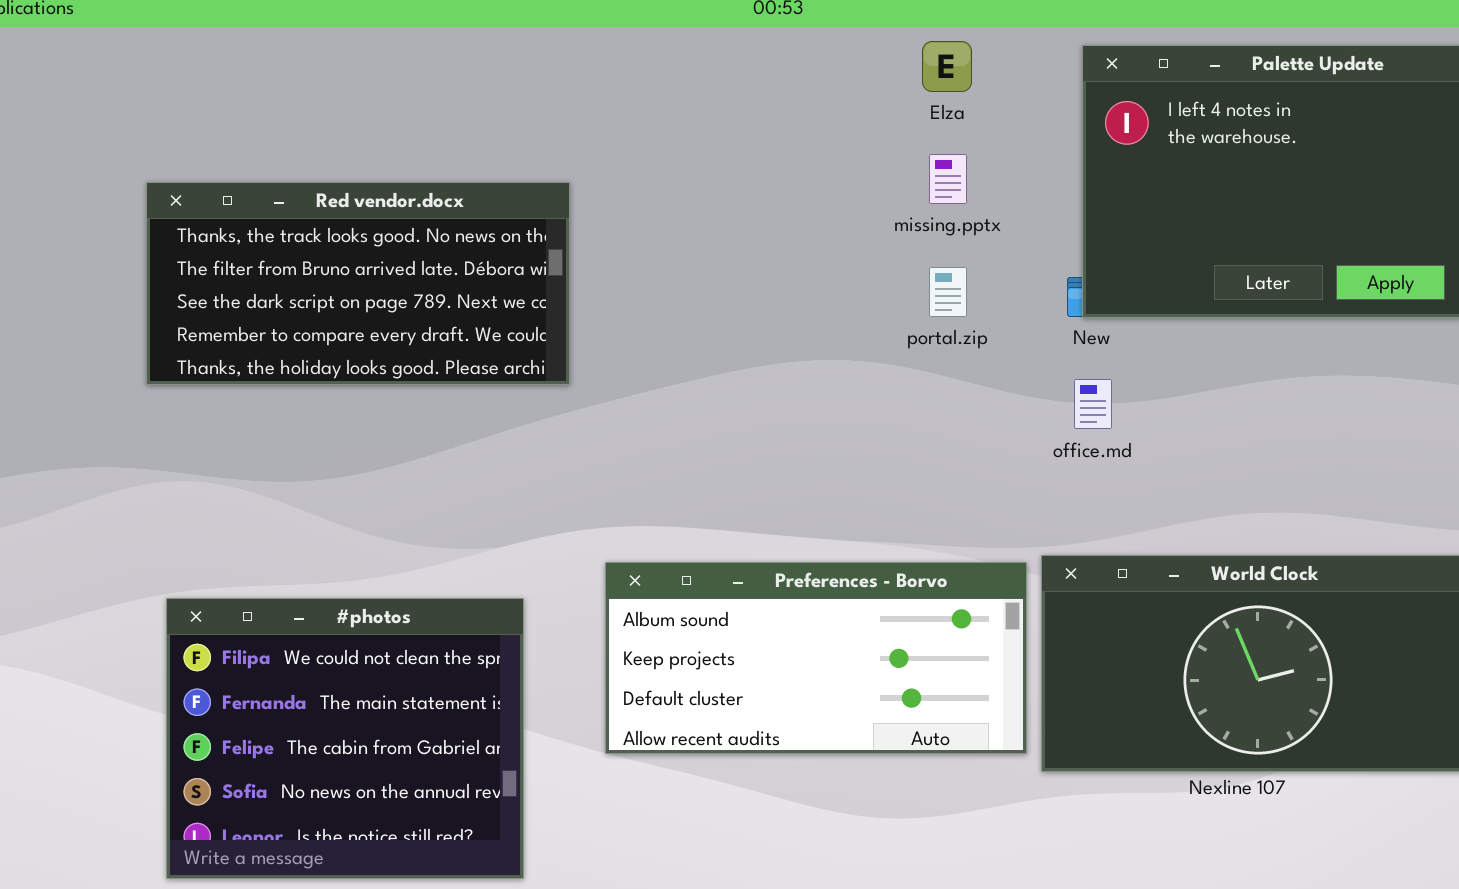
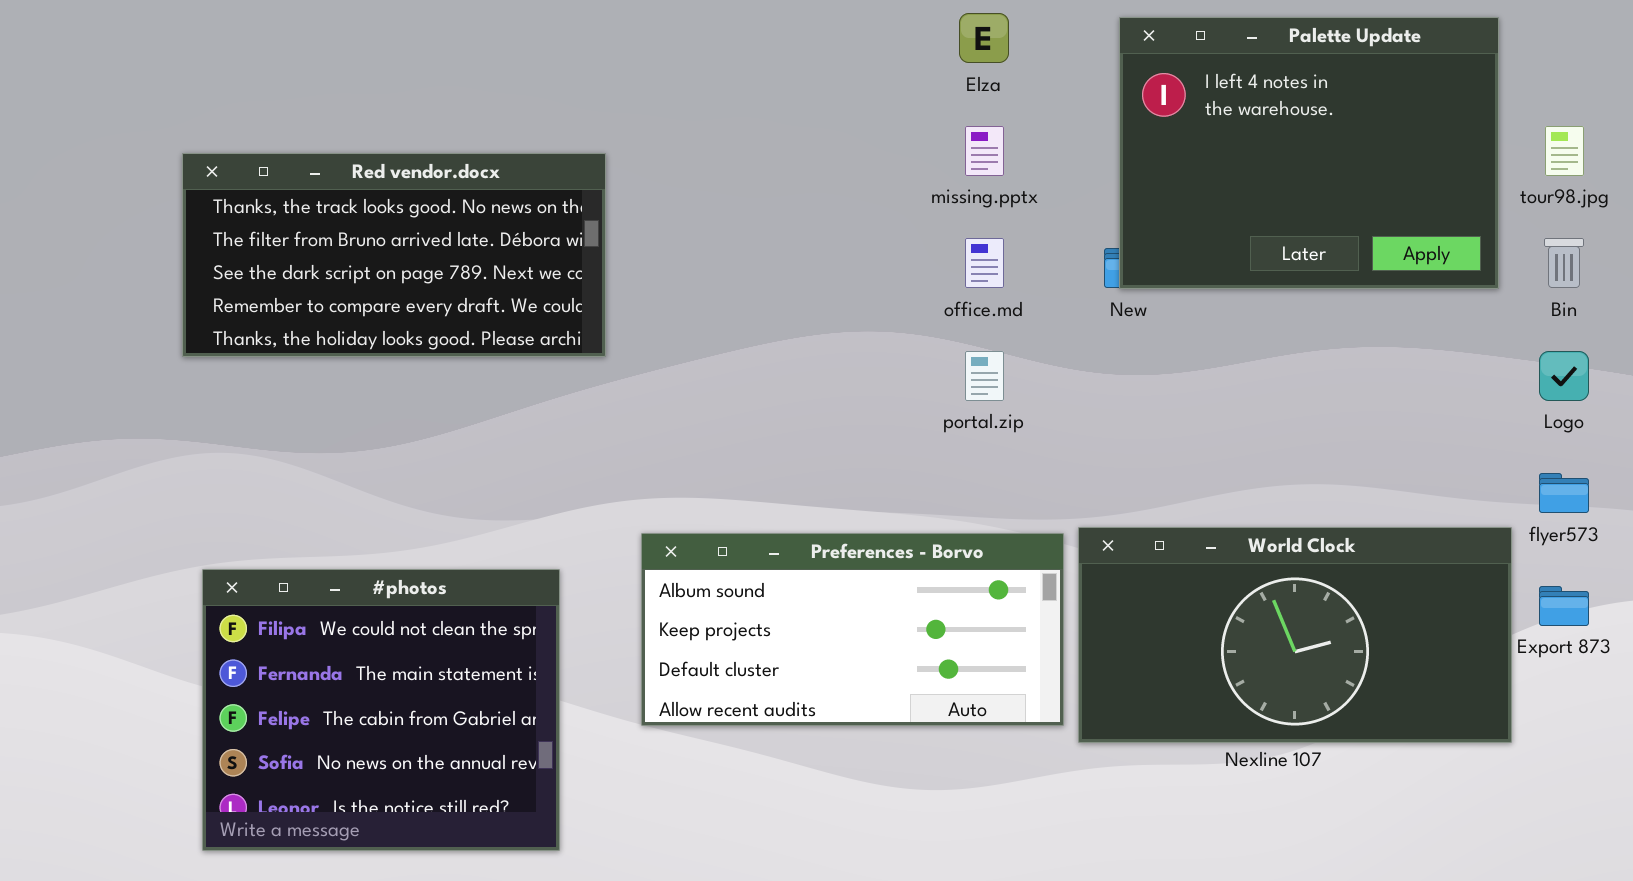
portal.zip: [929,267,967,317] -> [965,351,1004,401], moved
office.md: [1074,379,1112,429] -> [965,238,1004,288], moved

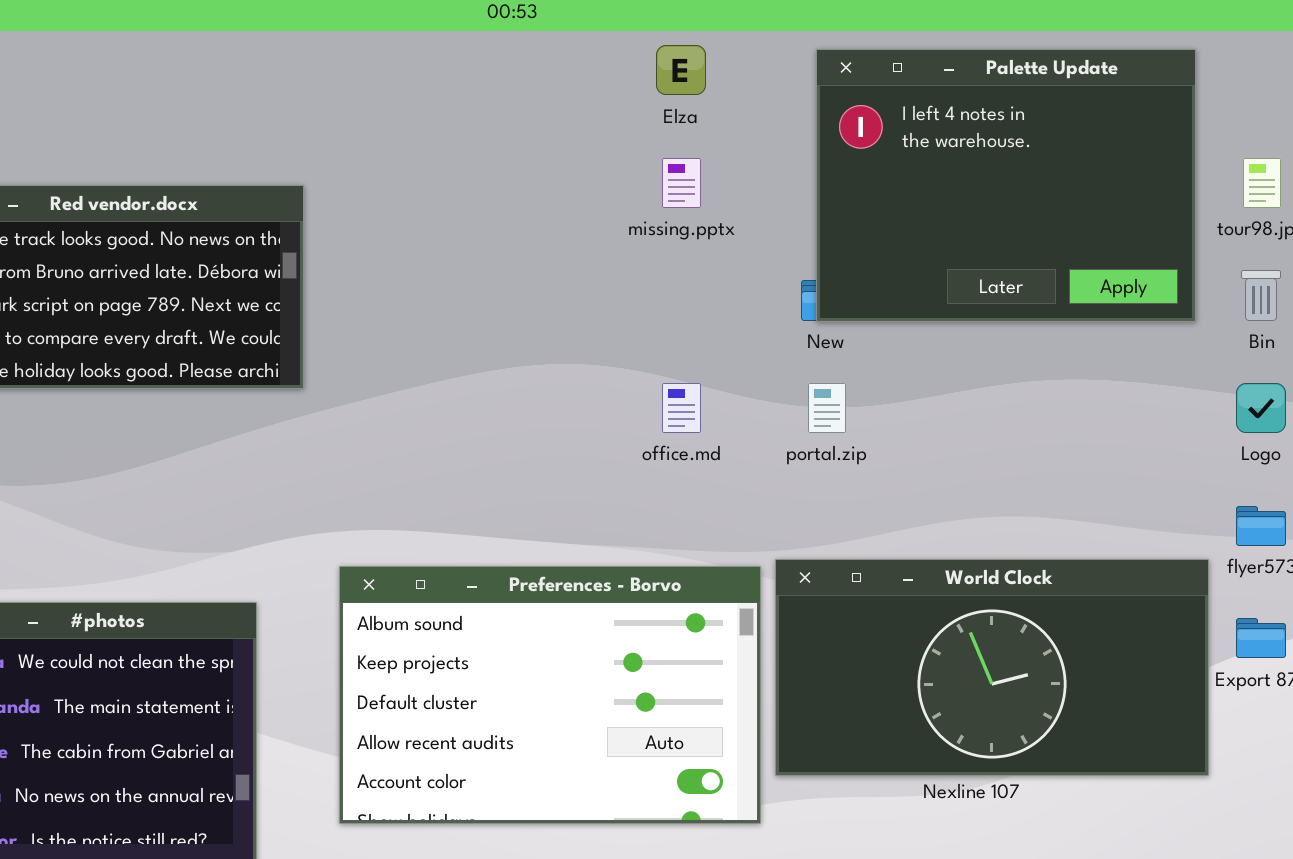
office.md: [965,238,1004,288] -> [662,383,701,433], moved
portal.zip: [965,351,1004,401] -> [808,383,846,433], moved
Preferences - Borvo: [641,533,1064,726] -> [339,566,761,824], resized

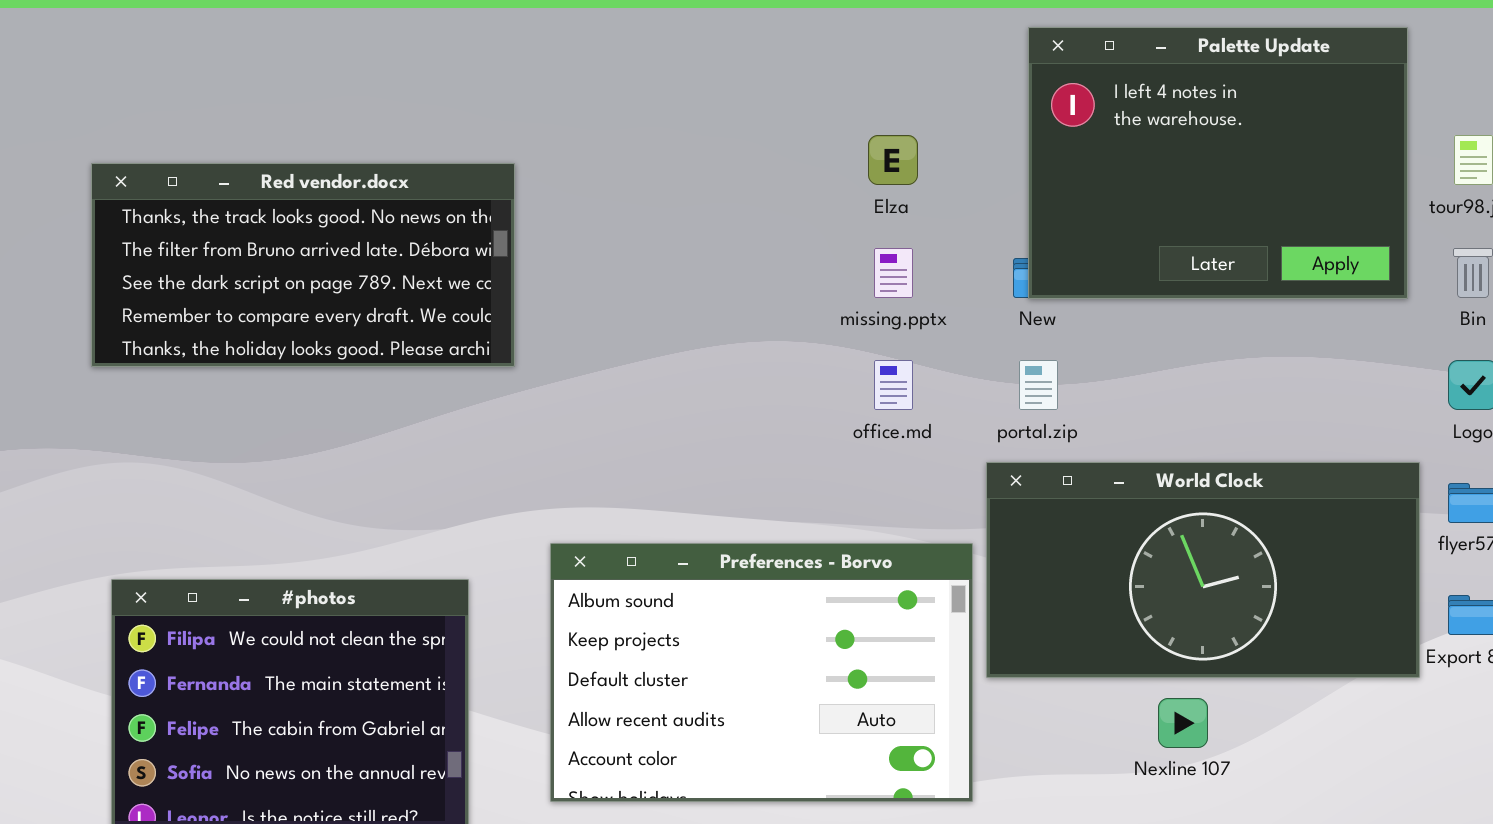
Elza: [656,45,706,95] -> [868,135,918,185], moved
missing.pptx: [662,158,701,208] -> [874,248,913,298], moved
World Clock: [775,559,1209,776] -> [986,462,1420,678], moved

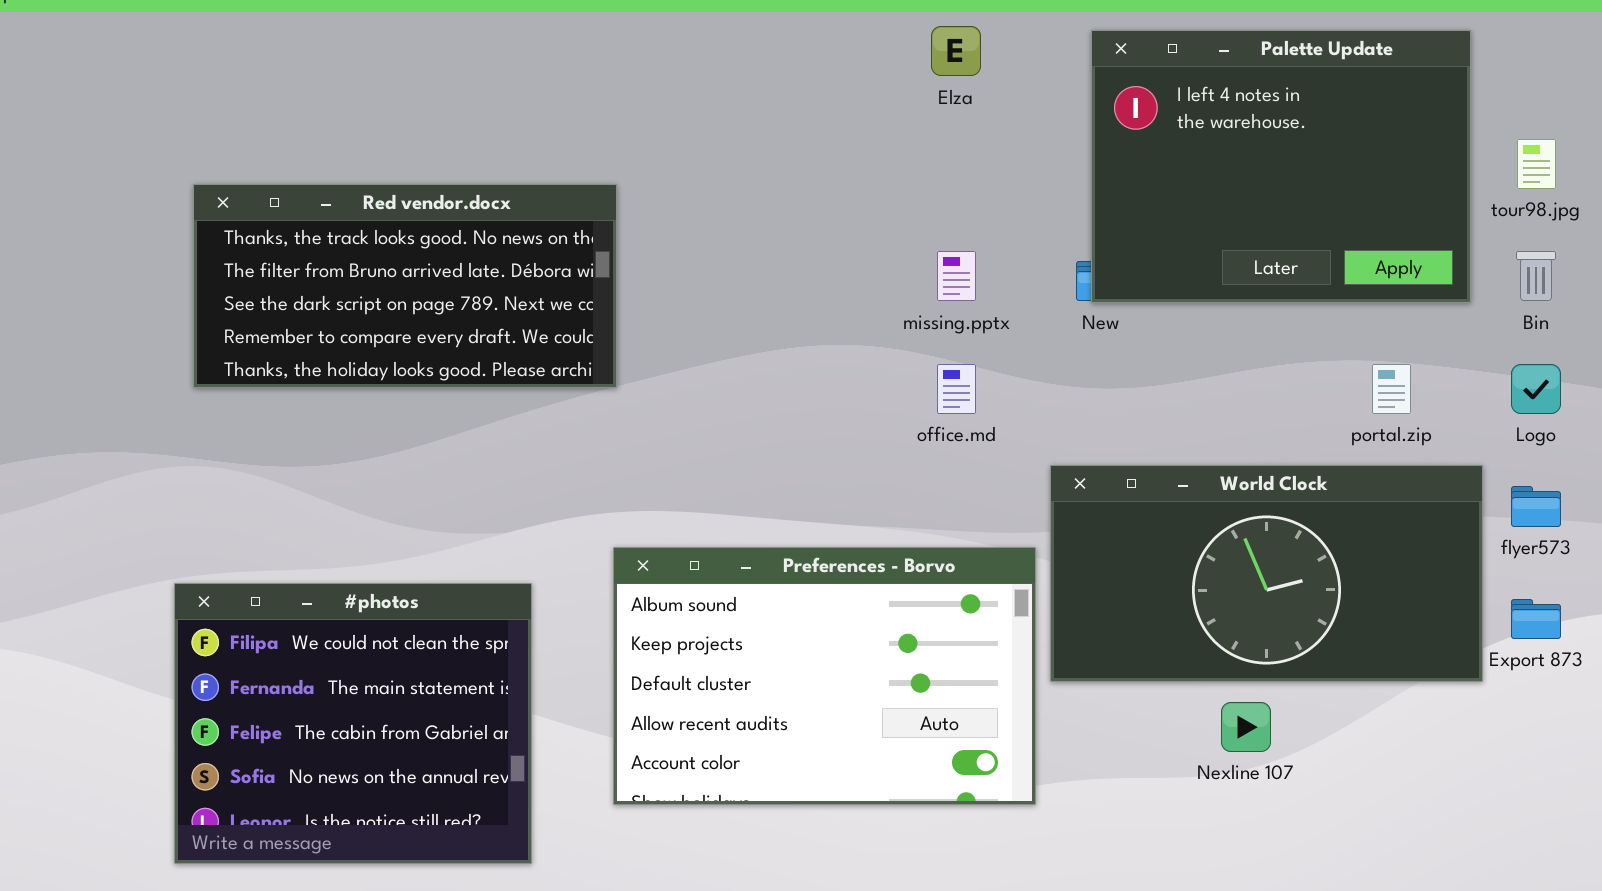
Elza: [868,135,918,185] -> [931,26,981,76], moved
Red vendor.docx: [91,163,515,367] -> [193,184,617,388], moved
portal.zip: [1019,360,1058,410] -> [1372,364,1411,414], moved

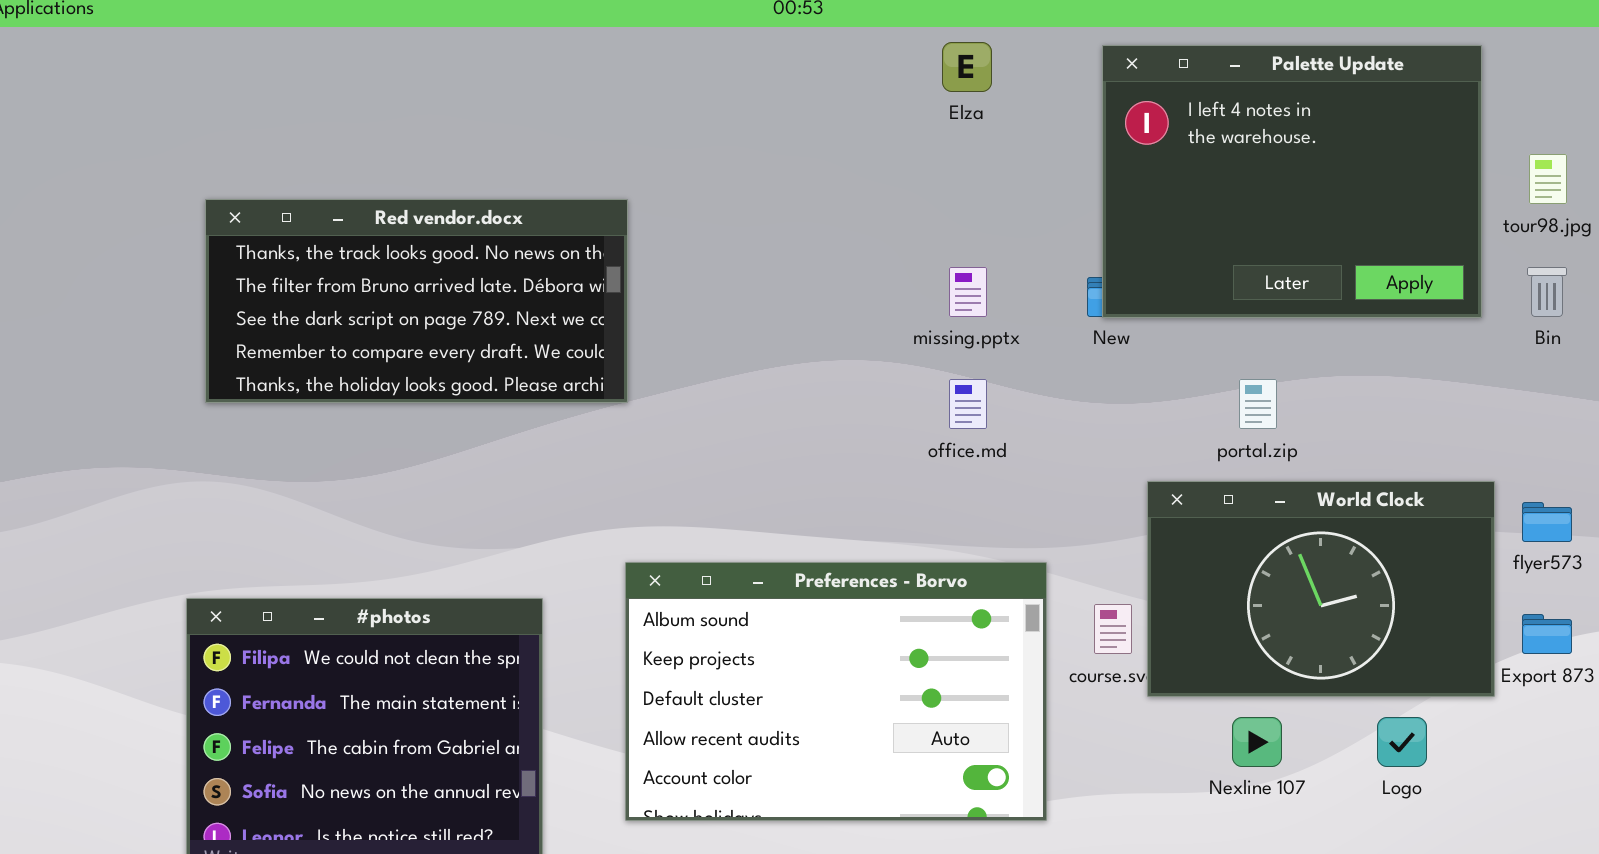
portal.zip: [1372,364,1411,414] -> [1239,379,1277,429], moved
Logo: [1511,364,1561,414] -> [1377,717,1427,767], moved
World Clock: [1050,465,1483,682] -> [1147,481,1495,697], resized

